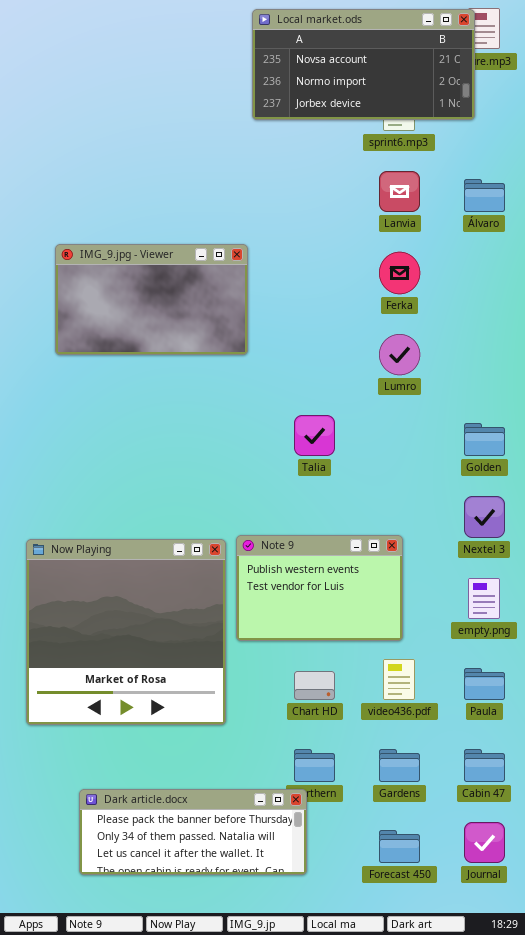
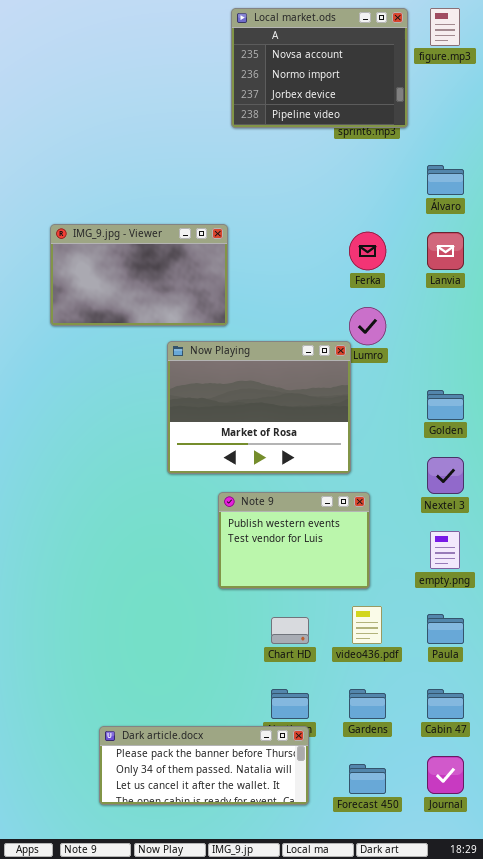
Local market.ods: [252,9,475,120] -> [231,8,408,128], resized
Lanvia: [379,171,420,212] -> [427,232,464,270], moved
Now Playing: [26,539,226,725] -> [167,341,351,474], moved, resized
Dark article.docx: [79,789,307,875] -> [99,726,309,805], moved

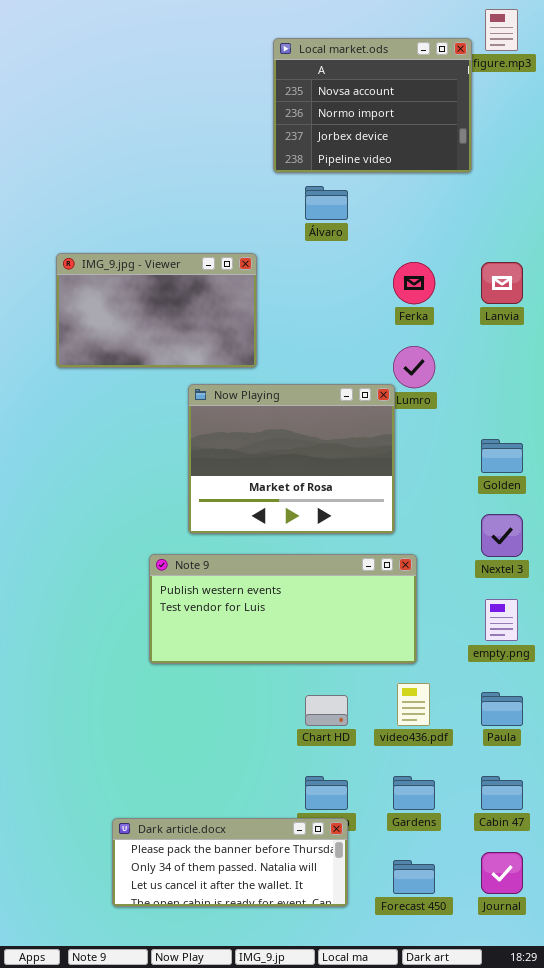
Local market.ods: [231,8,408,128] -> [273,38,472,173], moved
Álvaro: [427,165,464,195] -> [305,186,348,220], moved
Note 9: [218,492,370,589] -> [149,554,417,664], resized

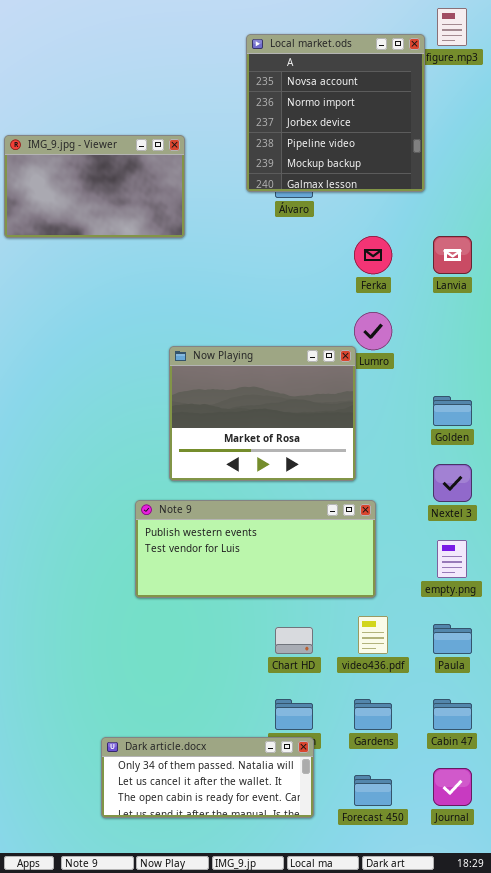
Local market.ods: [273,38,472,173] -> [246,34,425,192], resized
IMG_9.jpg - Viewer: [56,253,257,368] -> [4,135,185,238], moved
Dark article.docx: [112,818,348,907] -> [101,737,314,818], scrolled down 1 row

